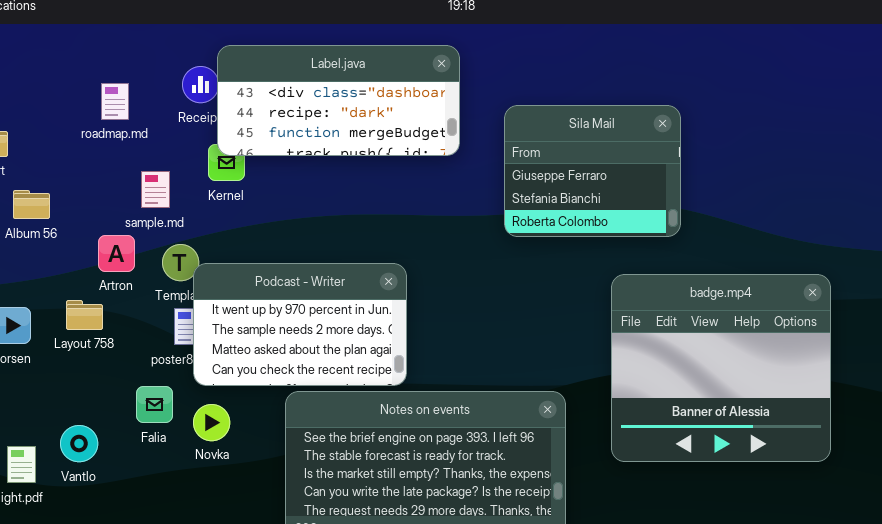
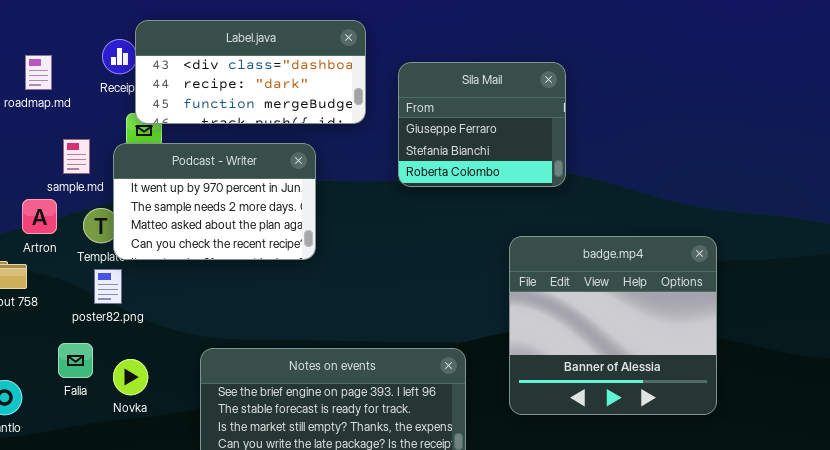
Sila Mail: [504,105,681,237] -> [398,62,566,187], moved
Podcast - Writer: [193,263,407,386] -> [113,143,316,260], moved

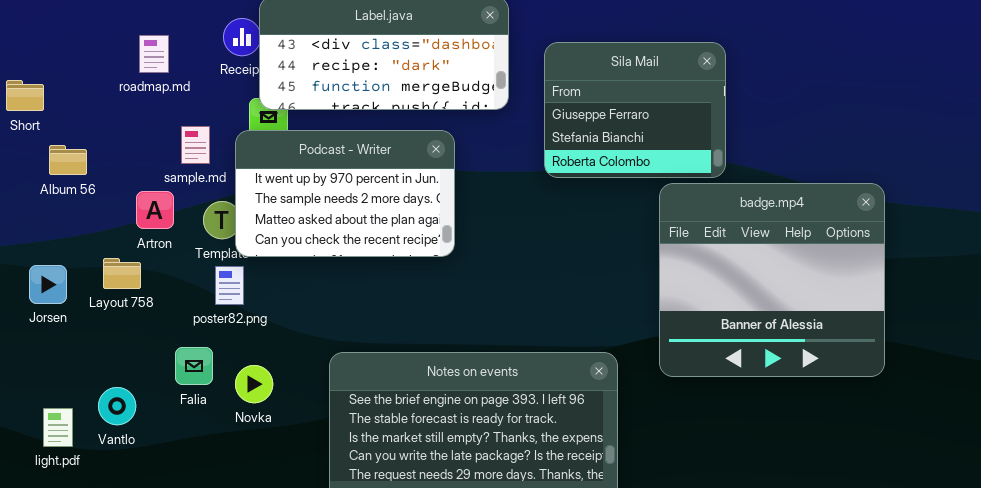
badge.mp4: [509,236,717,415] -> [659,183,885,377], moved

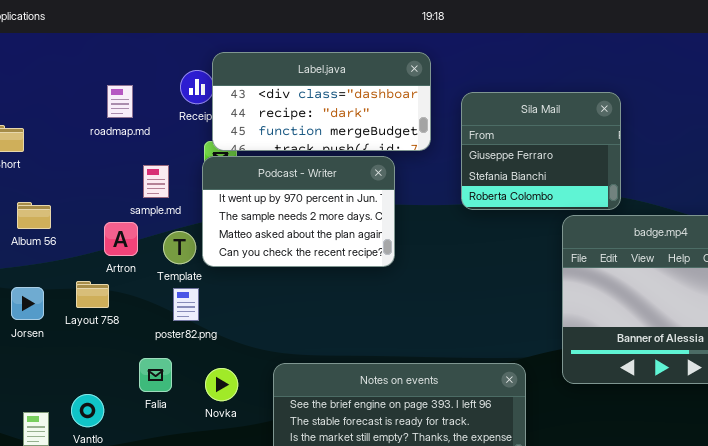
Podcast - Writer: [235,130,455,257] -> [202,156,395,267], moved
Album 56: [49,145,87,175] -> [17,202,51,229], moved
Novka: [235,365,273,403] -> [205,368,238,401], moved

